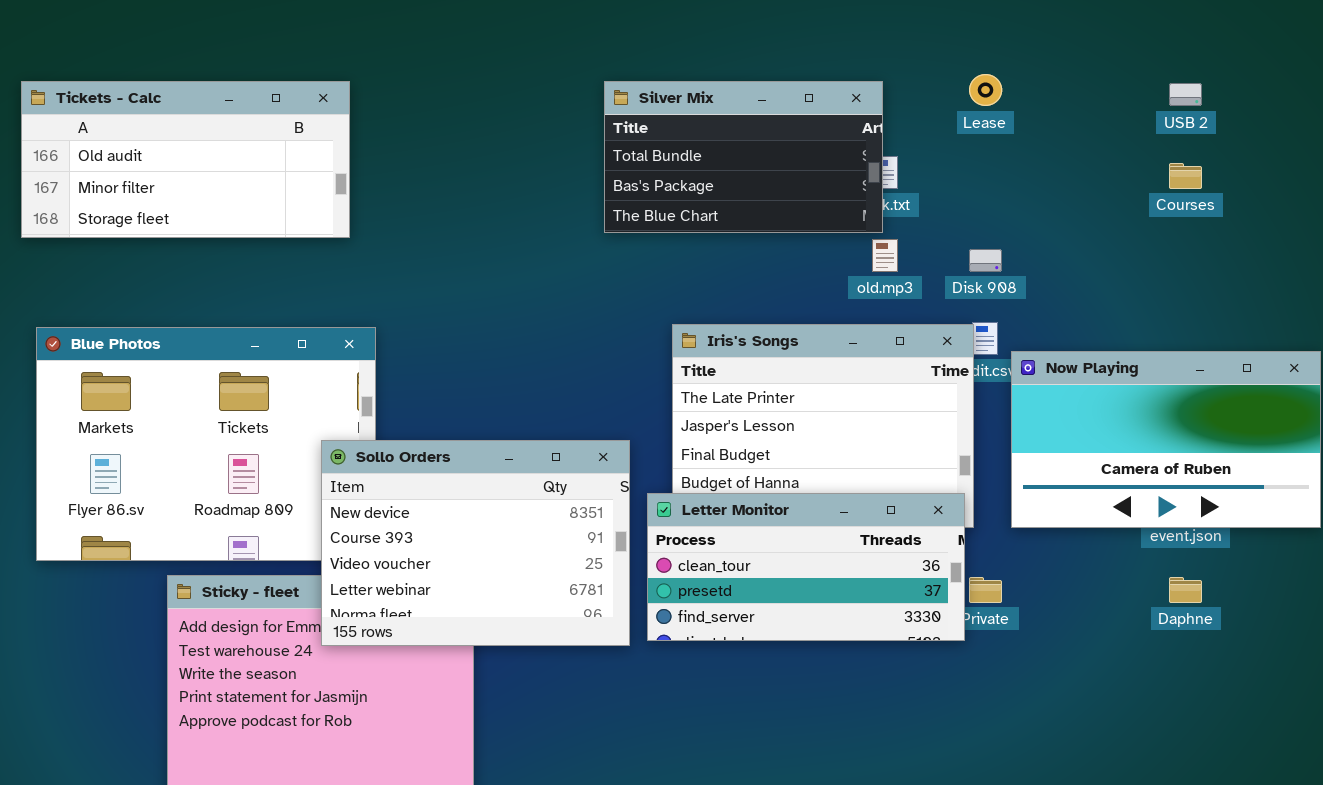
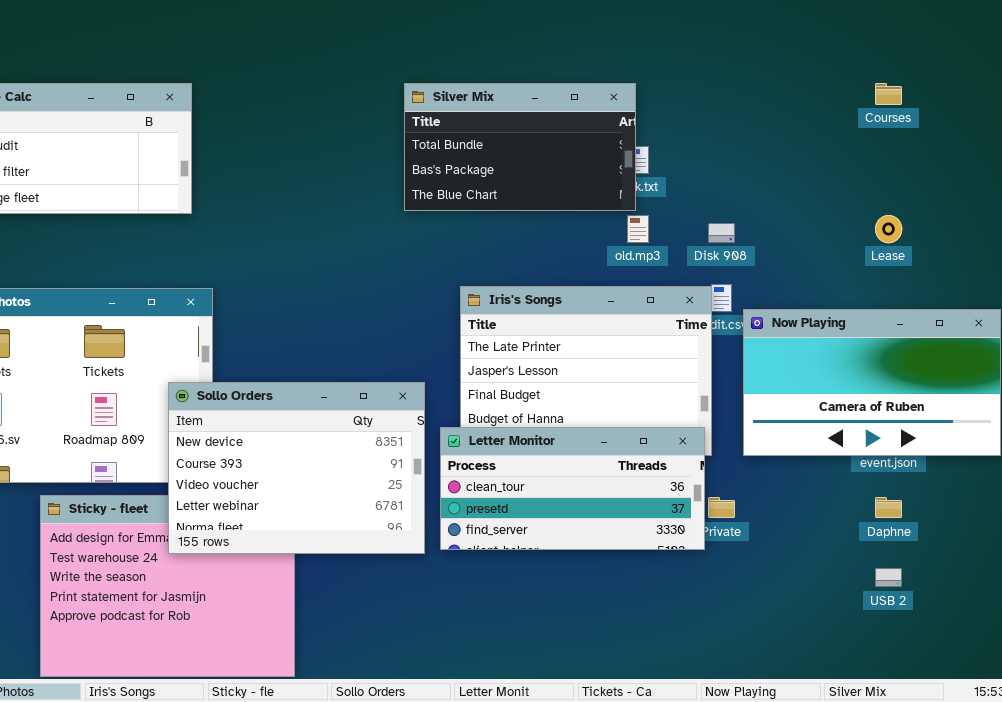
Lease: [969,74,1002,106] -> [875,215,902,243], moved
USB 2: [1169,83,1202,106] -> [875,568,902,587], moved
Courses: [1169,163,1202,189] -> [875,83,902,105], moved

